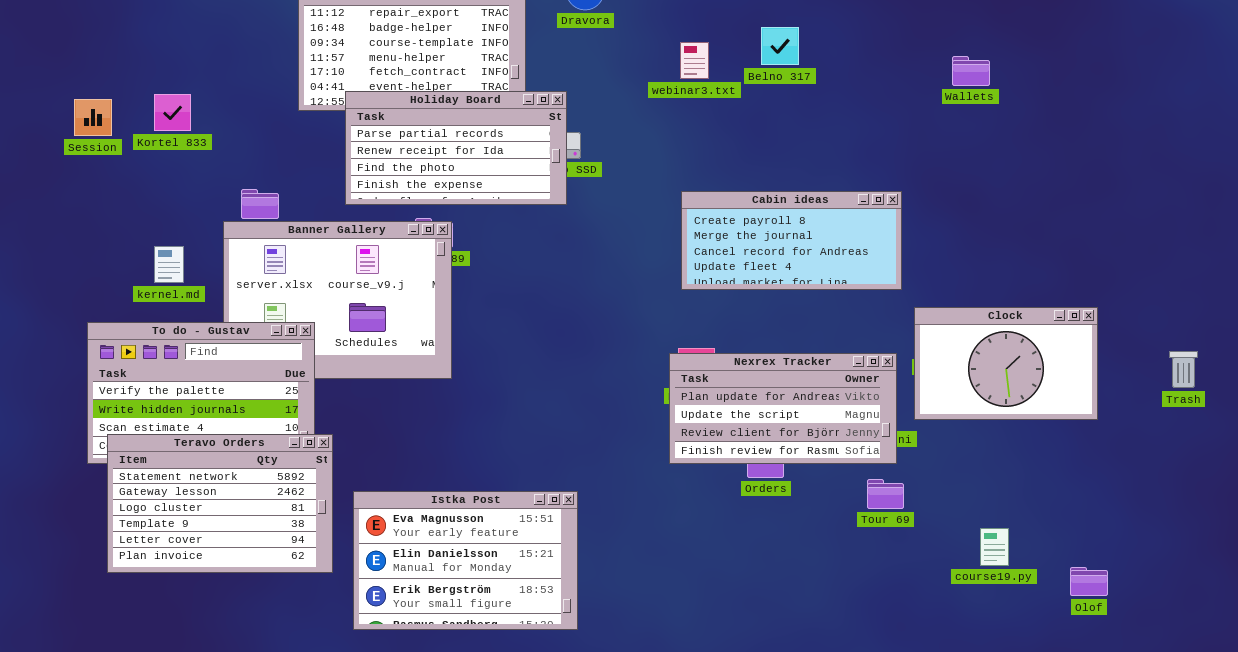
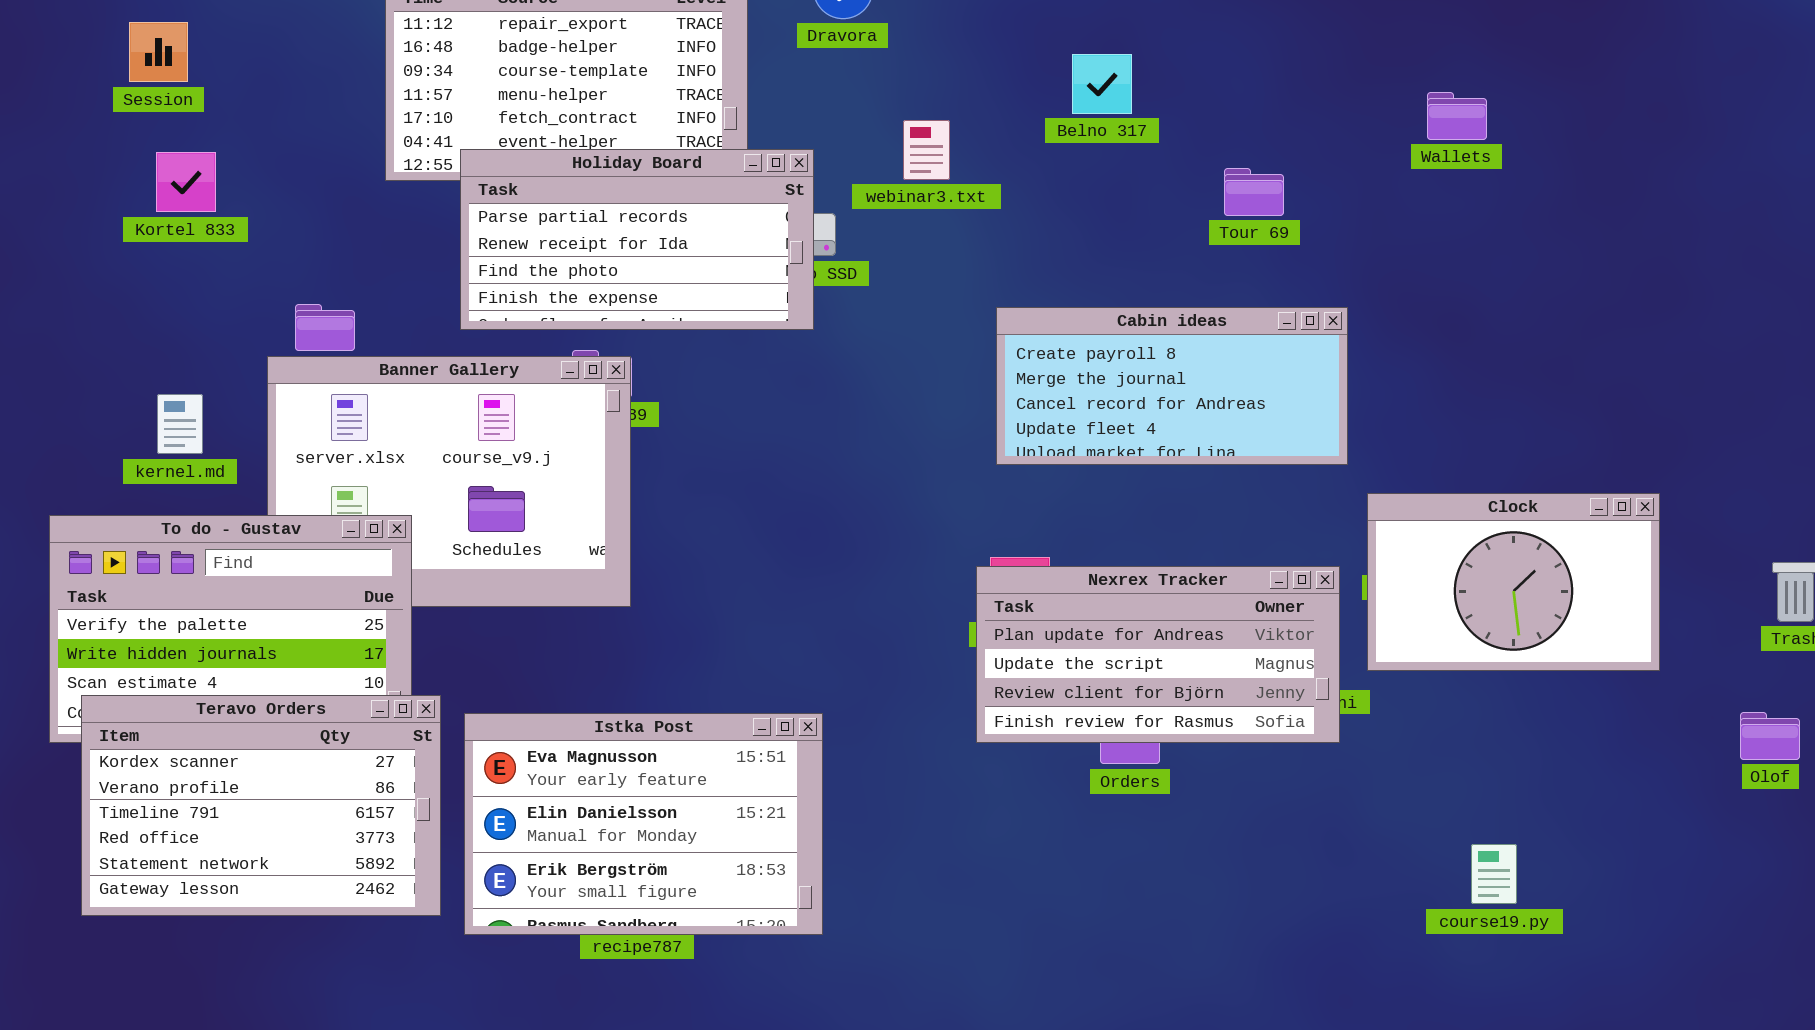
Belno 317: [761,27,799,65] -> [1072,54,1132,114], moved
webinar3.txt: [680,42,709,79] -> [903,120,950,180], moved
Session: [74,99,112,136] -> [129,22,188,82], moved
Teravo Orders: [107,434,333,573] -> [81,695,441,916], scrolled up 4 rows
Tour 69: [867,479,904,509] -> [1224,168,1284,216], moved
Istka Post: [353,491,578,630] -> [464,713,823,935], moved
Olof: [1070,567,1108,596] -> [1740,712,1800,760], moved

